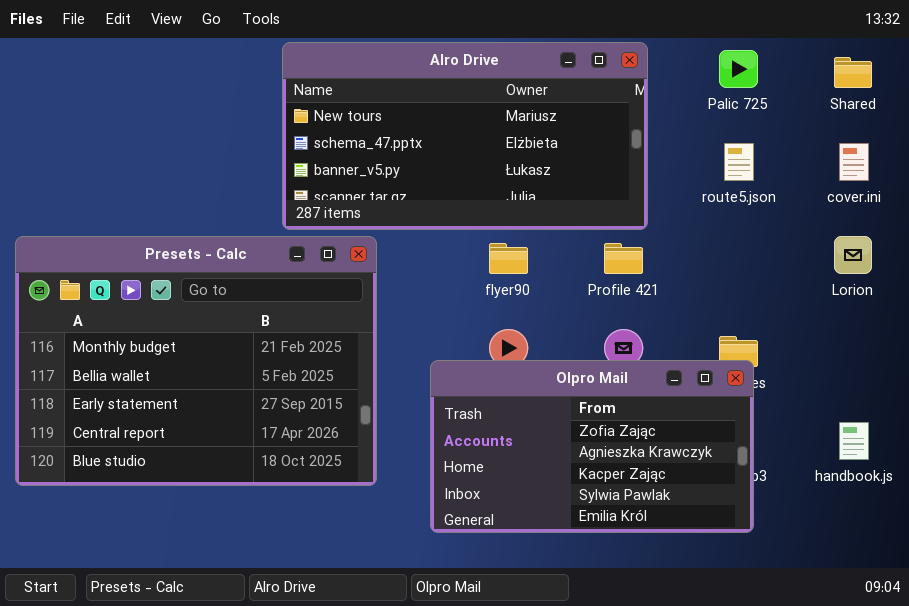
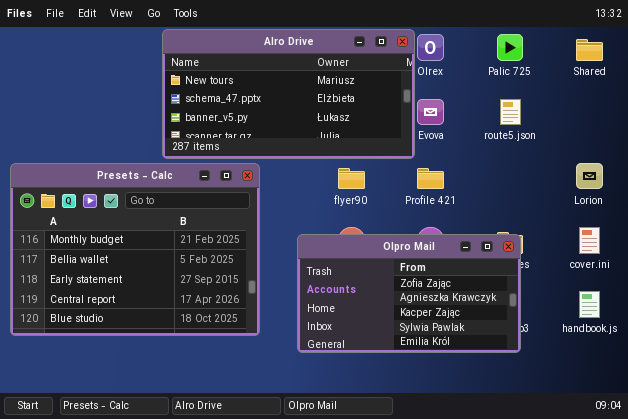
Alro Drive: [282,42,648,230] -> [162,29,415,159], moved
cover.ini: [839,143,869,181] -> [579,227,600,254], moved
Olpro Mail: [430,360,754,533] -> [297,234,521,353], moved

